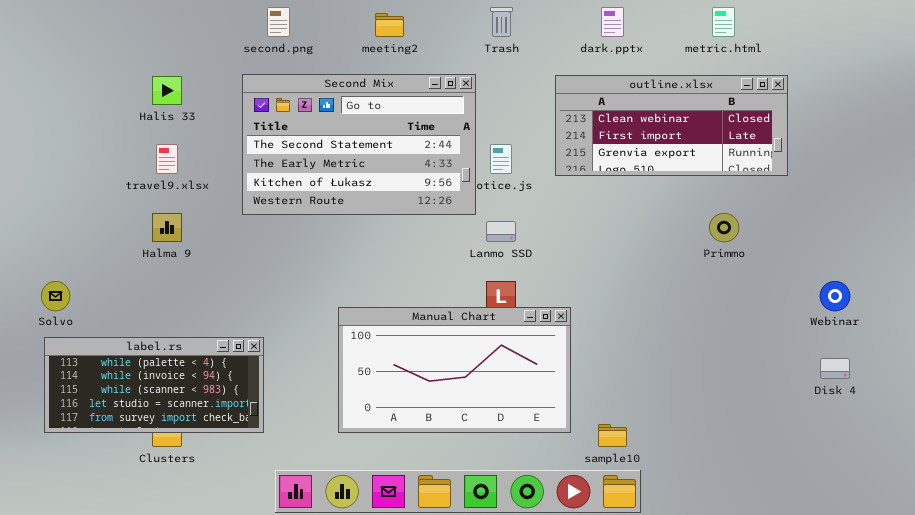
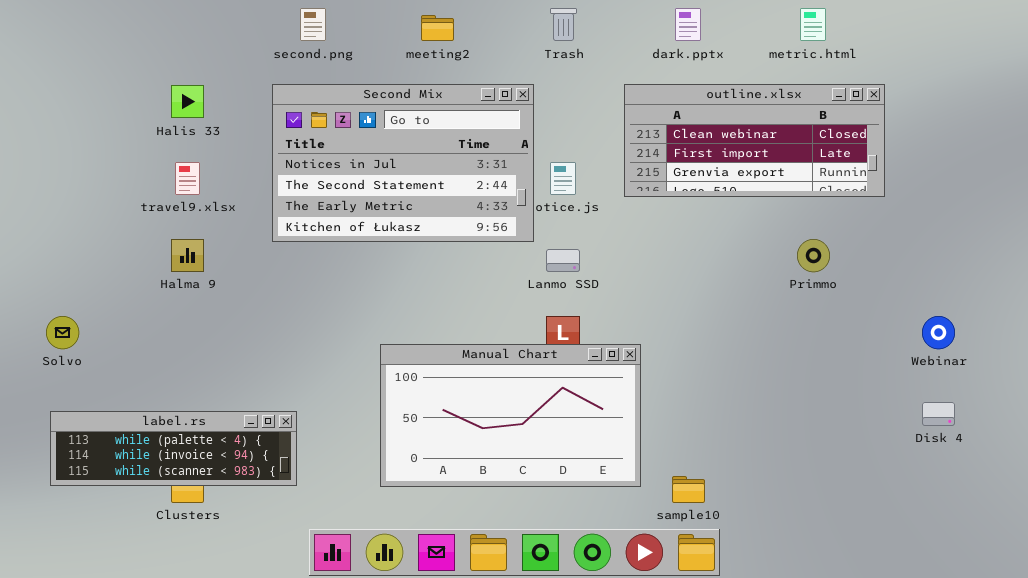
Second Mix: [242,74,476,215] -> [272,84,534,242], scrolled up 1 row
label.rs: [44,337,264,433] -> [50,411,297,486], resized

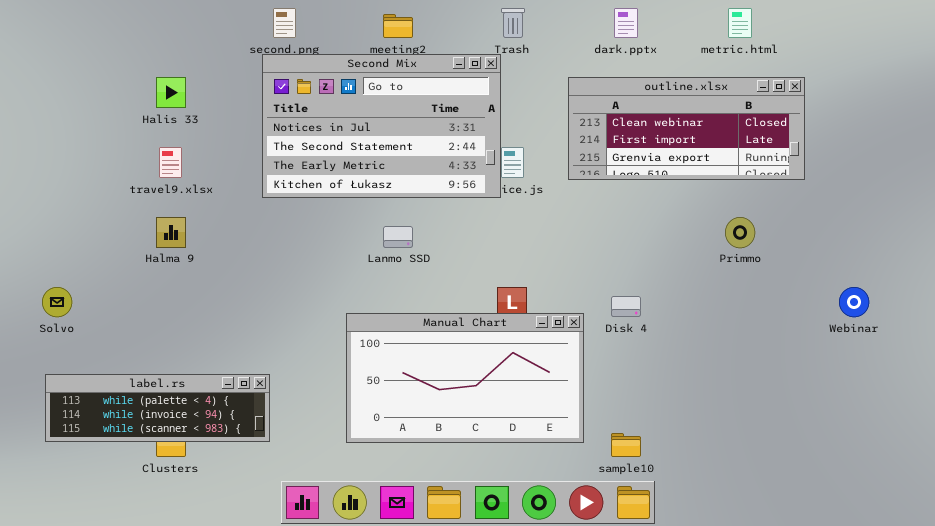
Second Mix: [272,84,534,242] -> [262,54,501,198], moved
Lanmo SSD: [546,249,580,272] -> [383,226,413,248], moved
Disk 4: [922,402,955,426] -> [611,296,641,317], moved

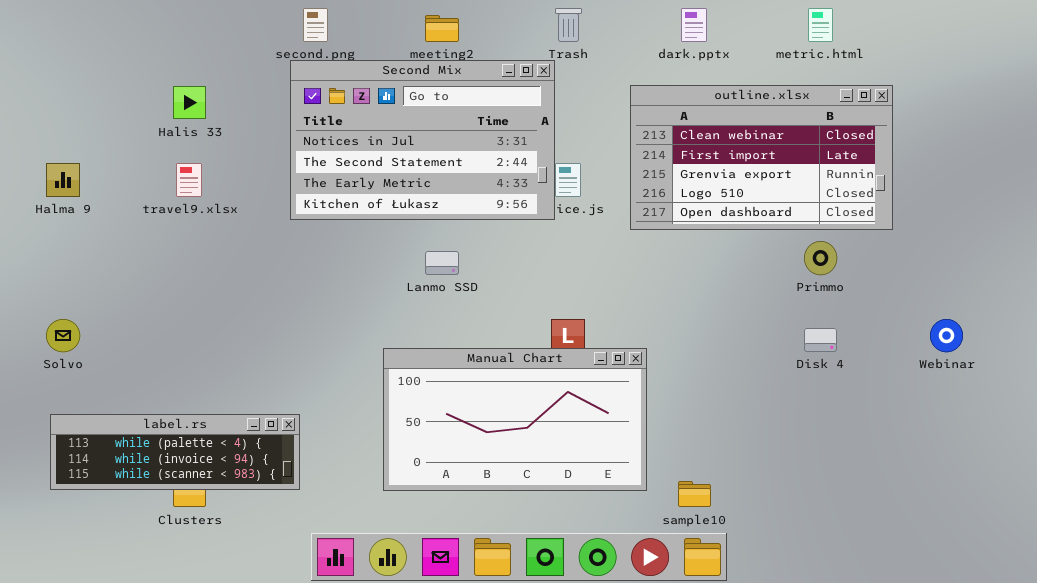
outline.xlsx: [568,77,805,180] -> [630,85,893,230], resized
Halma 9: [156,217,186,248] -> [46,163,80,197], moved
Disk 4: [611,296,641,317] -> [804,328,837,352], moved

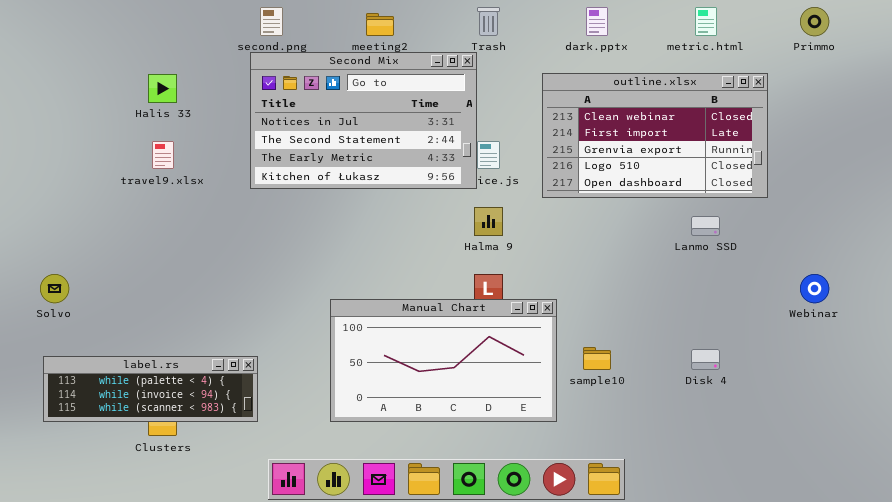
Halma 9: [46,163,80,197] -> [474,207,503,236], moved
Primmo: [804,241,837,275] -> [800,7,829,36], moved
Lanmo SSD: [425,251,459,275] -> [691,216,720,236], moved
Disk 4: [804,328,837,352] -> [691,349,720,370], moved
sample10: [678,481,711,507] -> [583,347,611,370], moved

